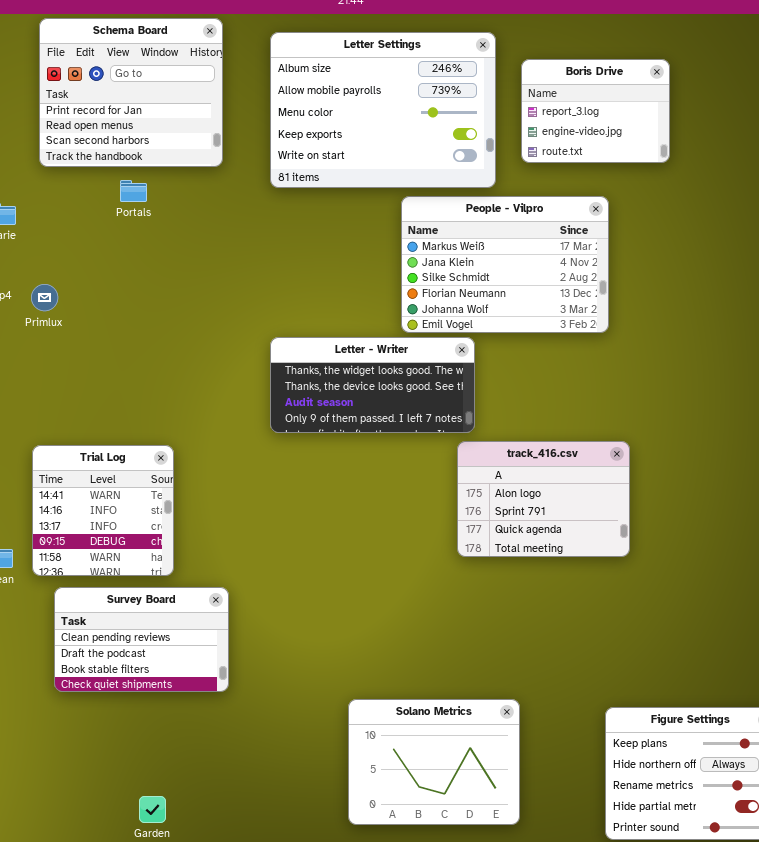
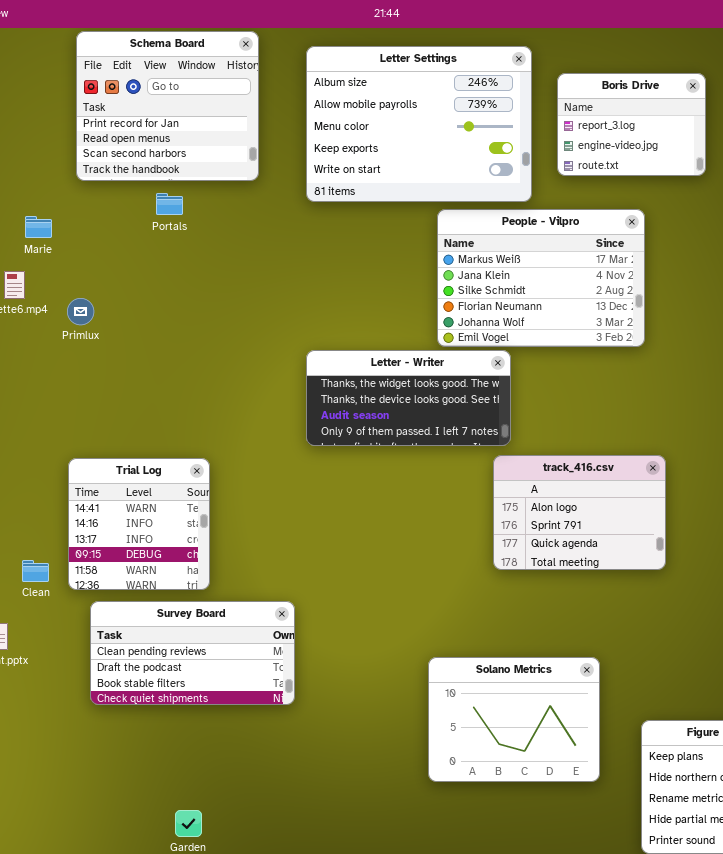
Survey Board: [54,587,229,692] -> [90,601,295,705], resized
Solano Metrics: [348,699,520,825] -> [428,657,600,782], moved

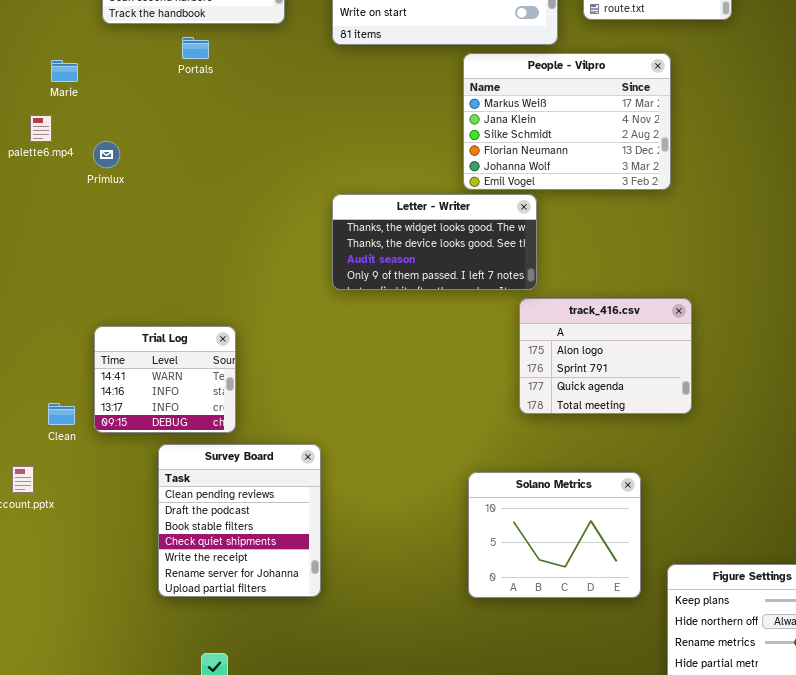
Trial Log: [68,458,210,590] -> [94,326,236,433], resized
Survey Board: [90,601,295,705] -> [158,444,321,597], resized
Solano Metrics: [428,657,600,782] -> [468,472,641,598], moved

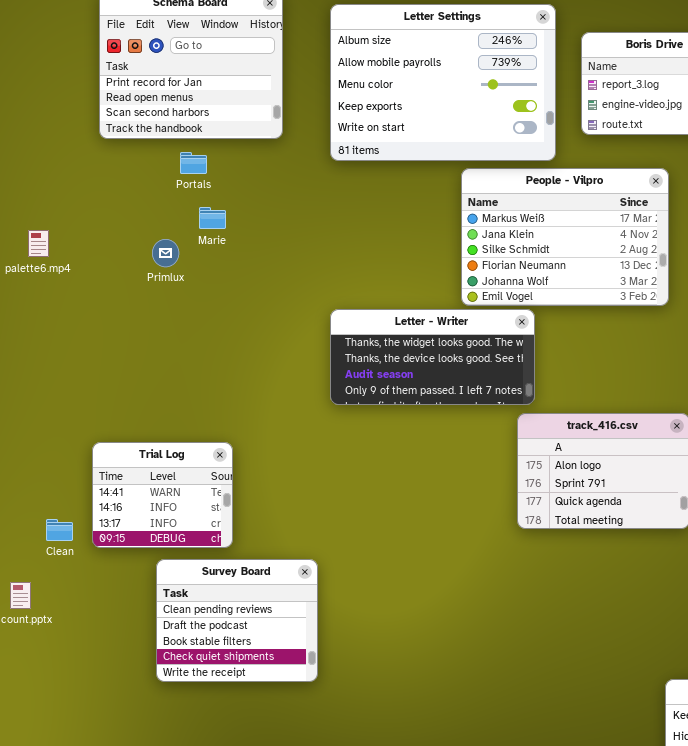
Marie: [51,60,78,82] -> [199,207,226,229], moved
Primlux: [93,141,120,168] -> [152,239,179,267], moved
Survey Board: [158,444,321,597] -> [156,559,318,682], resized
Solano Metrics: [468,472,641,598] -> none, closed

